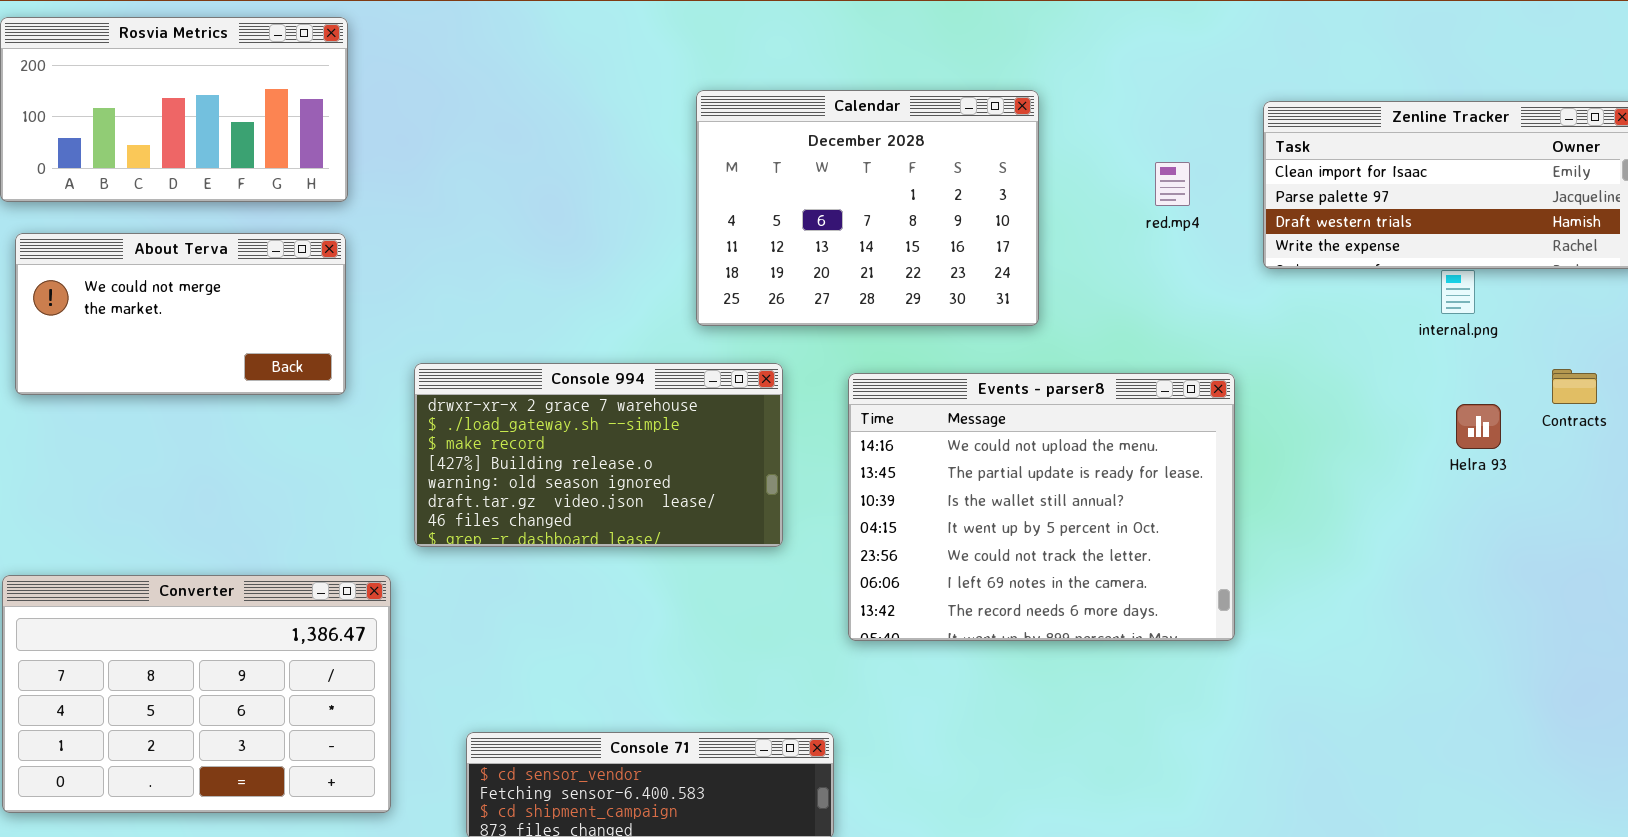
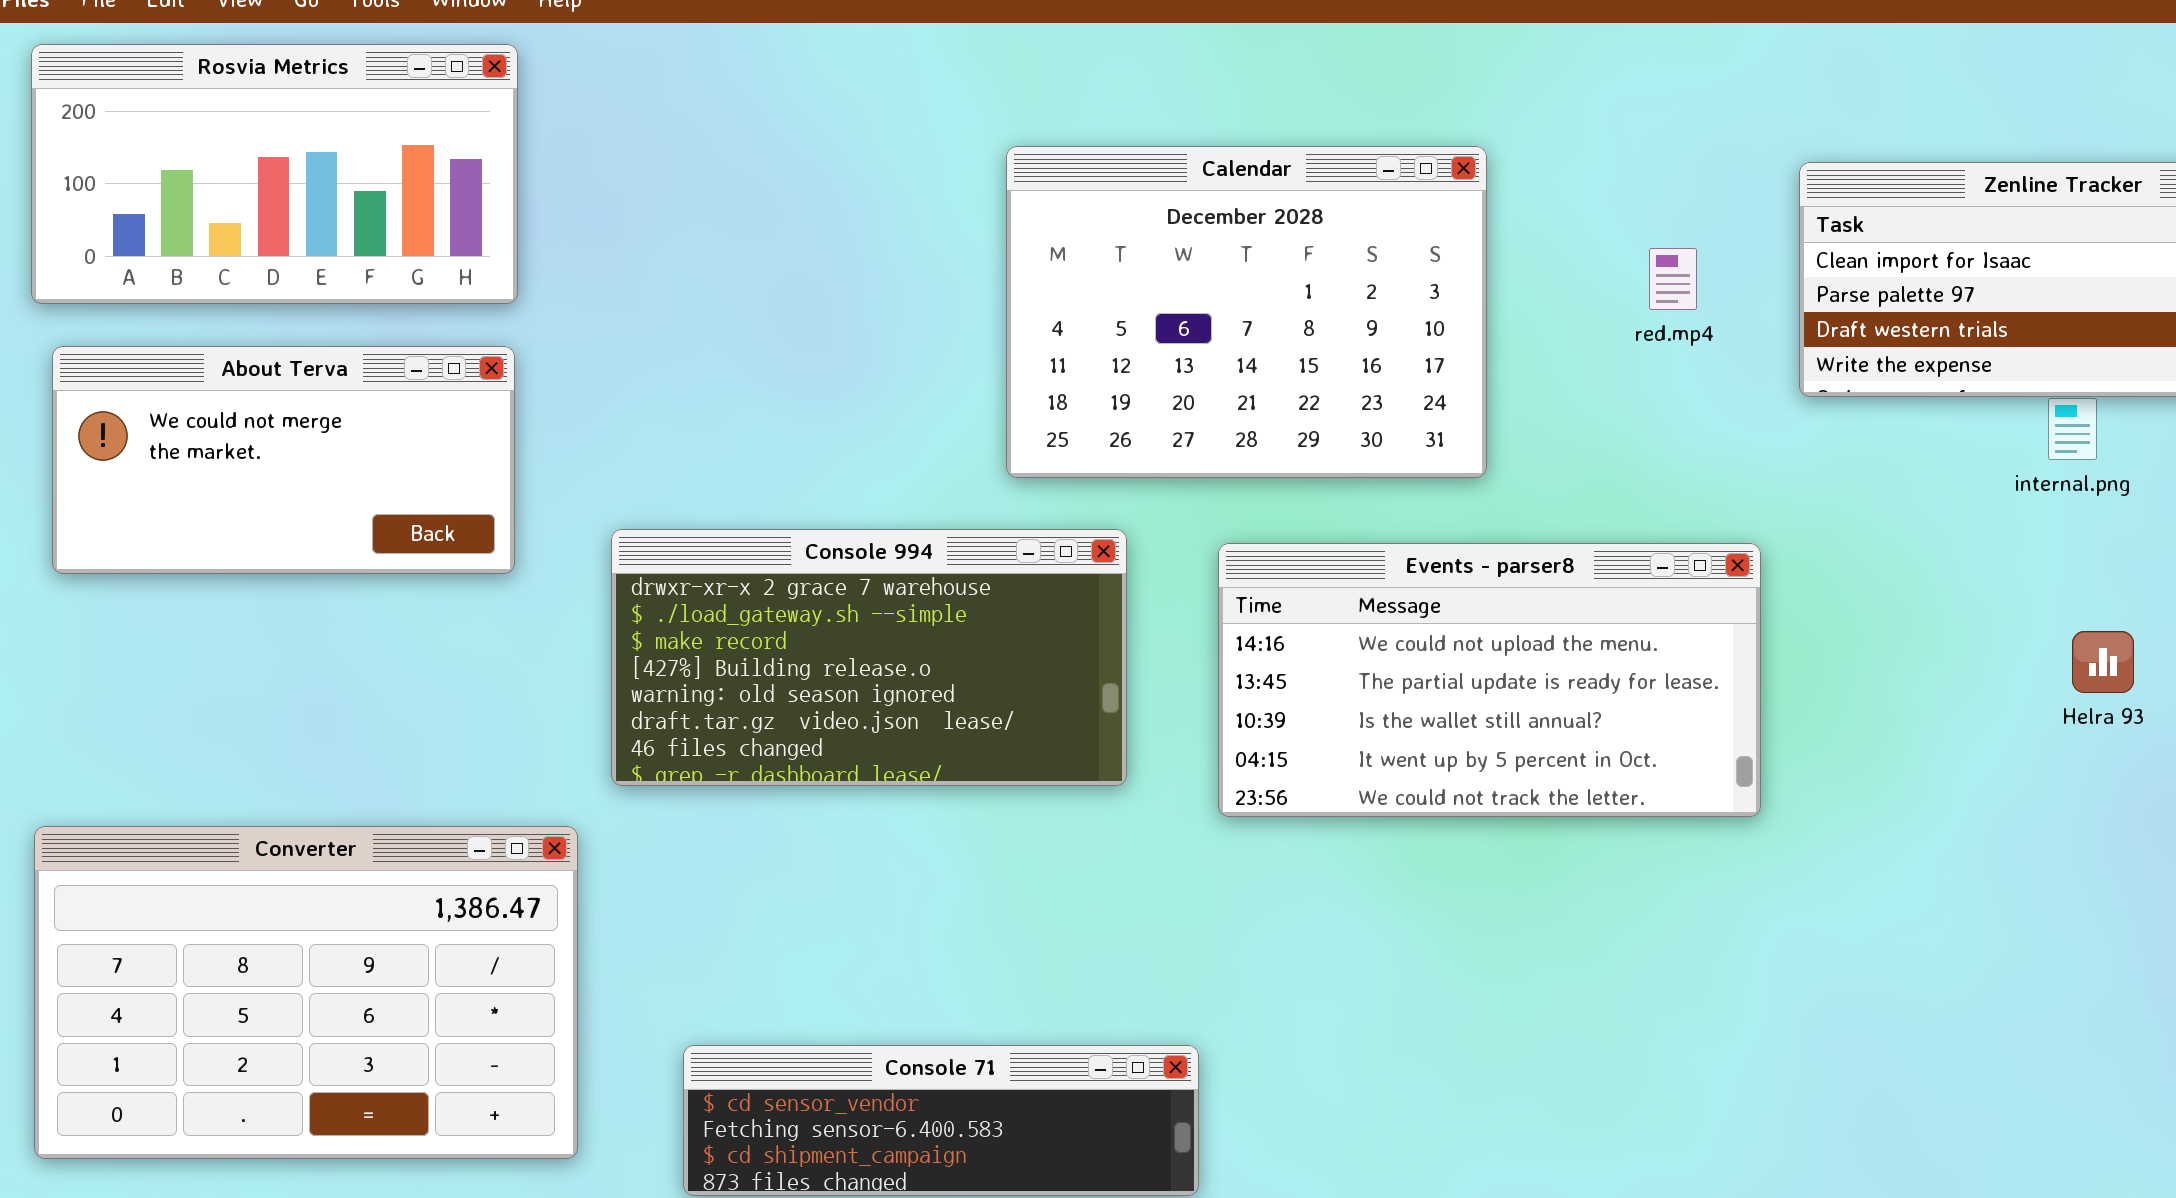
Events - parser8: [848,373,1235,641] -> [1218,543,1761,817], resized
Helra 93: [1456,404,1501,449] -> [2072,631,2134,693], moved

